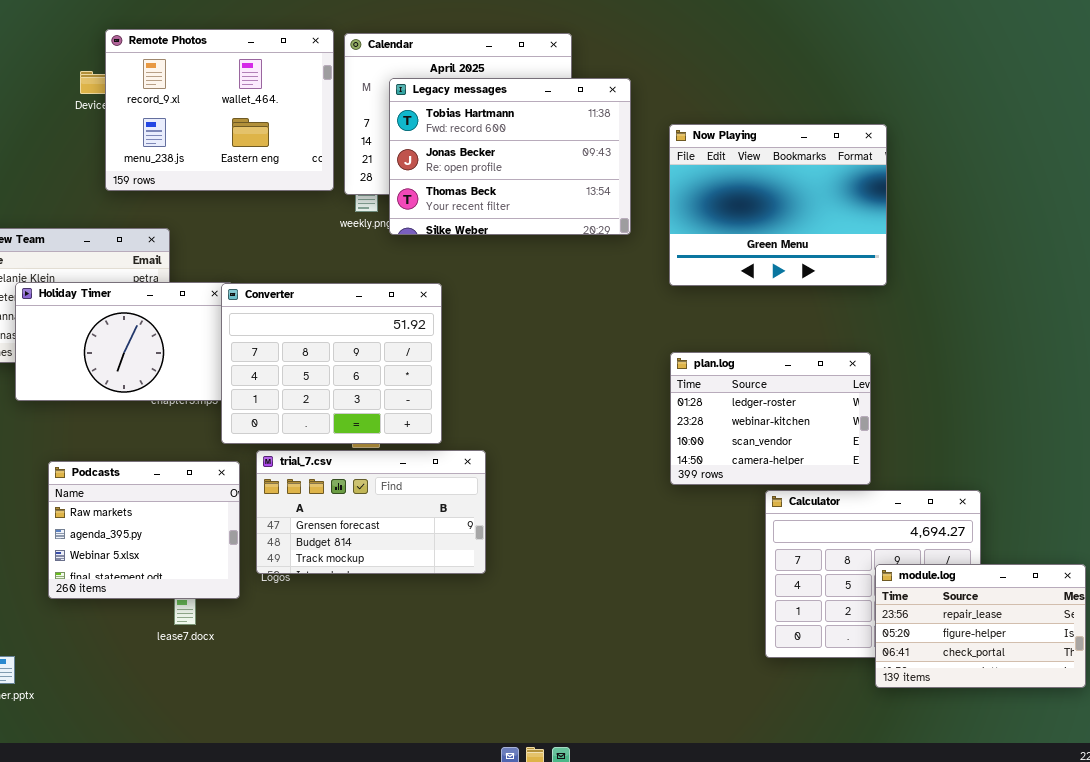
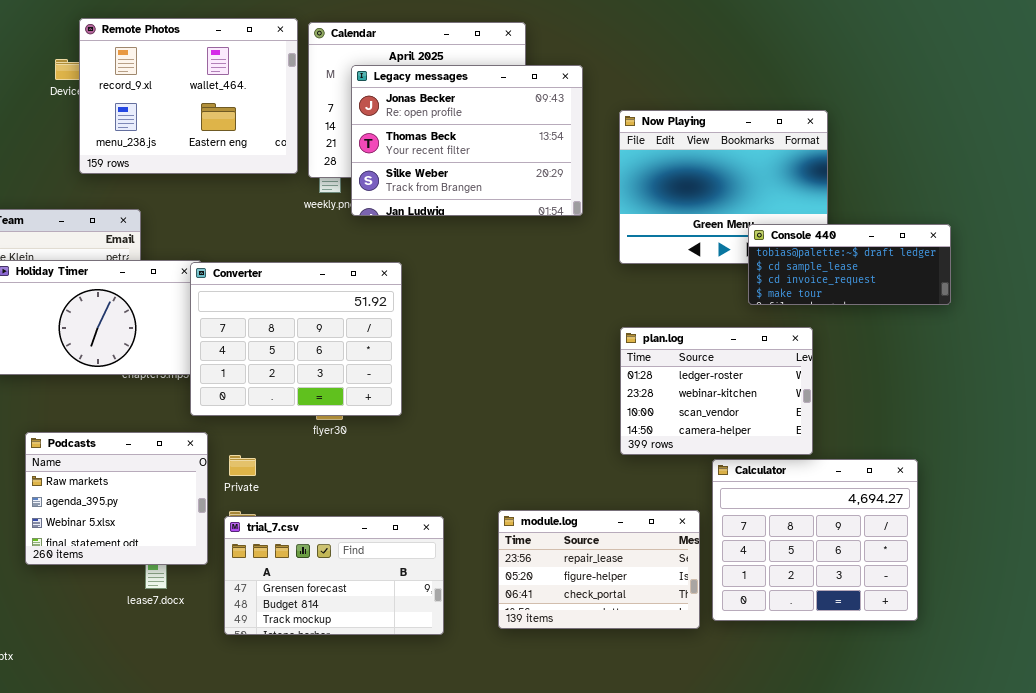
Legacy messages: [389,78,631,235] -> [351,65,583,216], scrolled down 1 row
Console 440: none -> [748,224,951,305], opened
trial_7.csv: [256,450,486,574] -> [224,516,444,635], moved
module.log: [875,564,1086,688] -> [498,510,700,629], moved

